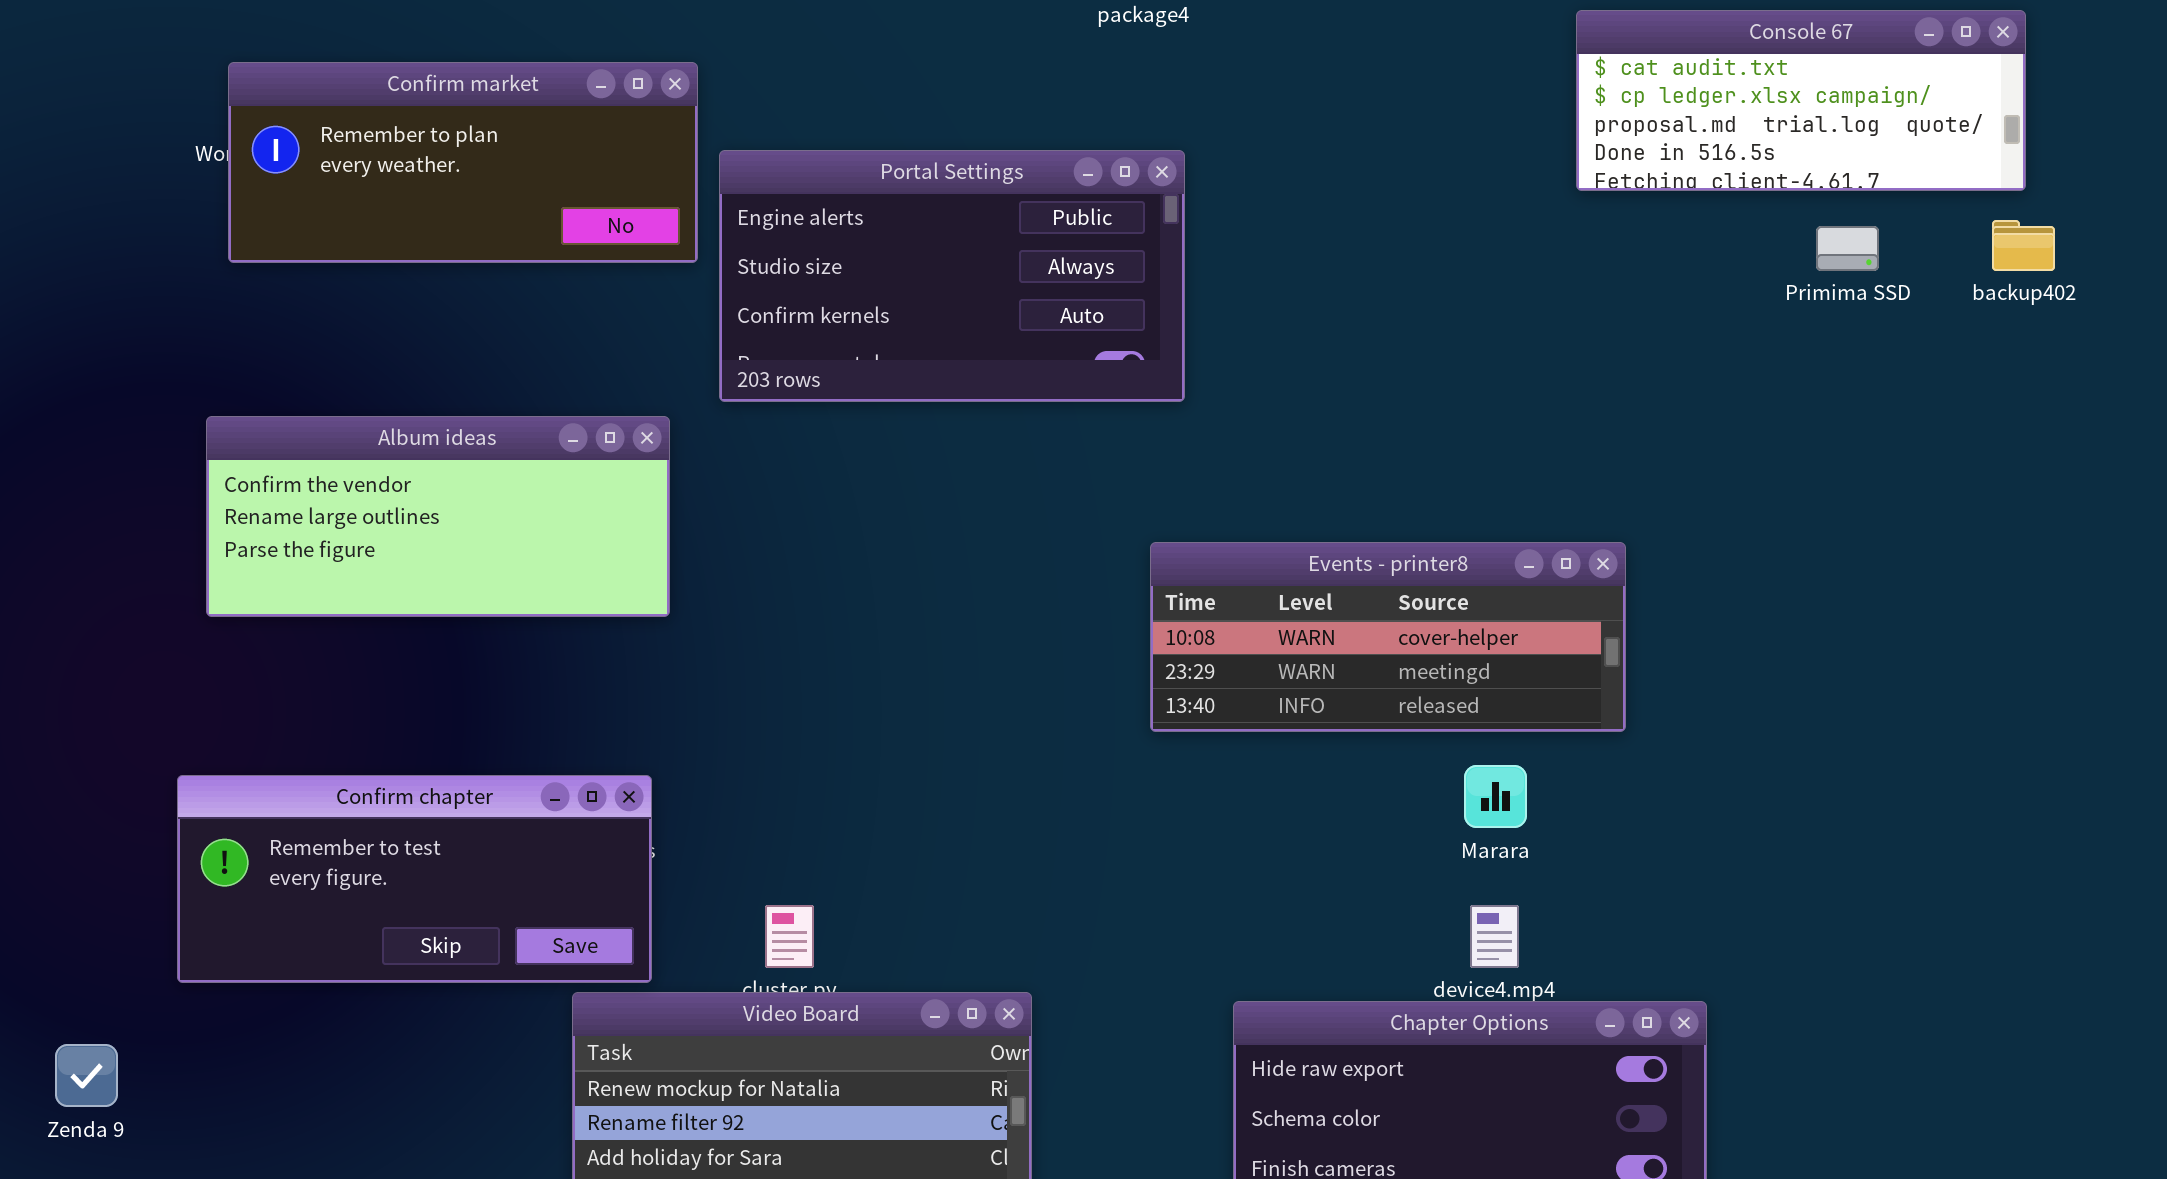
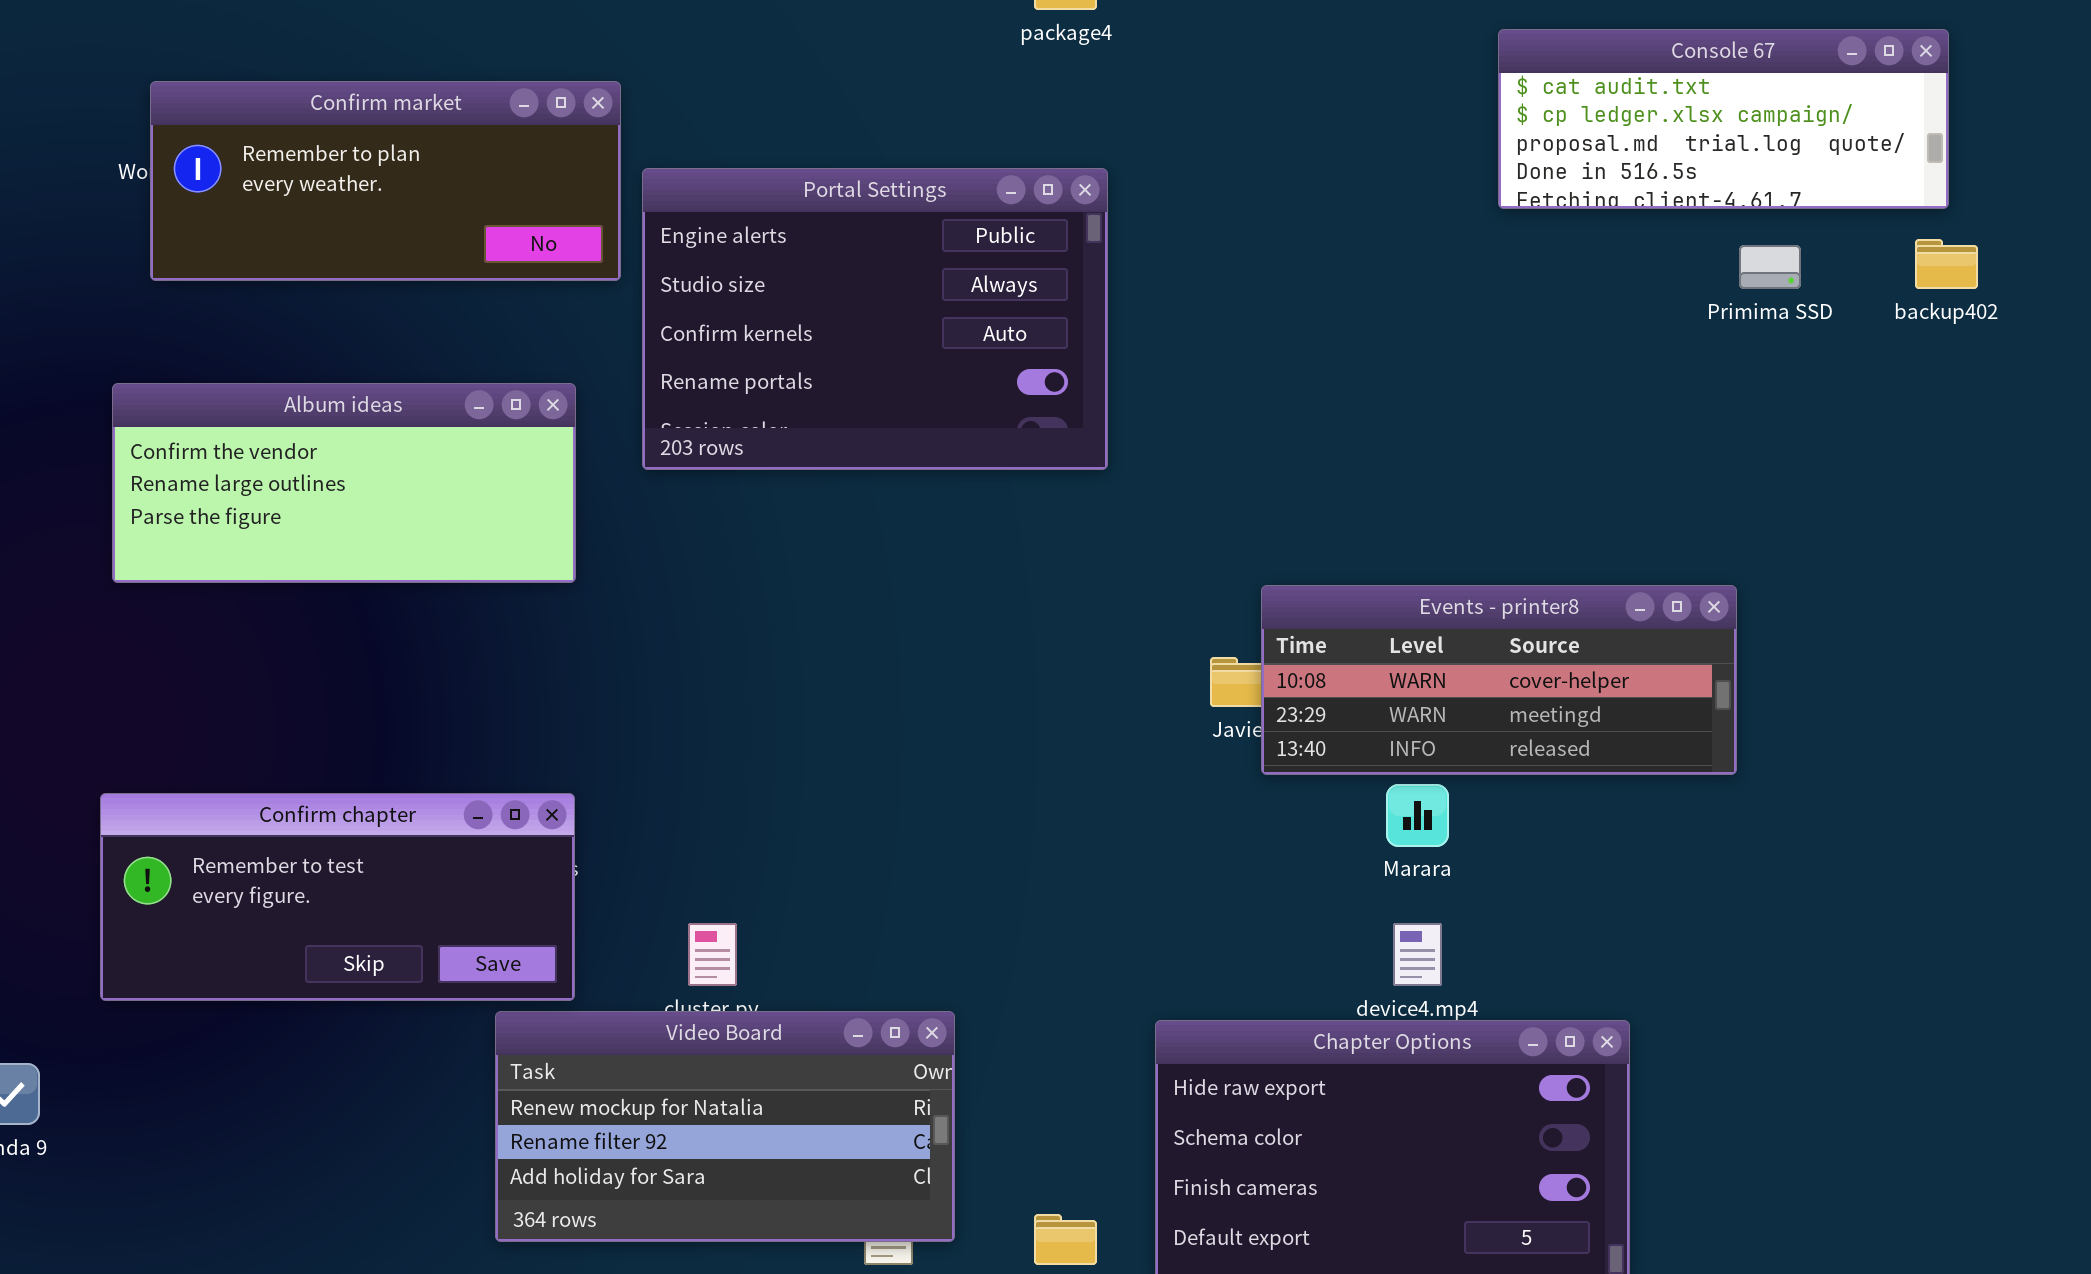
Portal Settings: [719,150,1185,402] -> [642,168,1108,470], resized
Album ideas: [206,416,670,617] -> [112,383,576,583], moved
Events - printer8: [1150,542,1626,732] -> [1261,585,1737,775], moved

